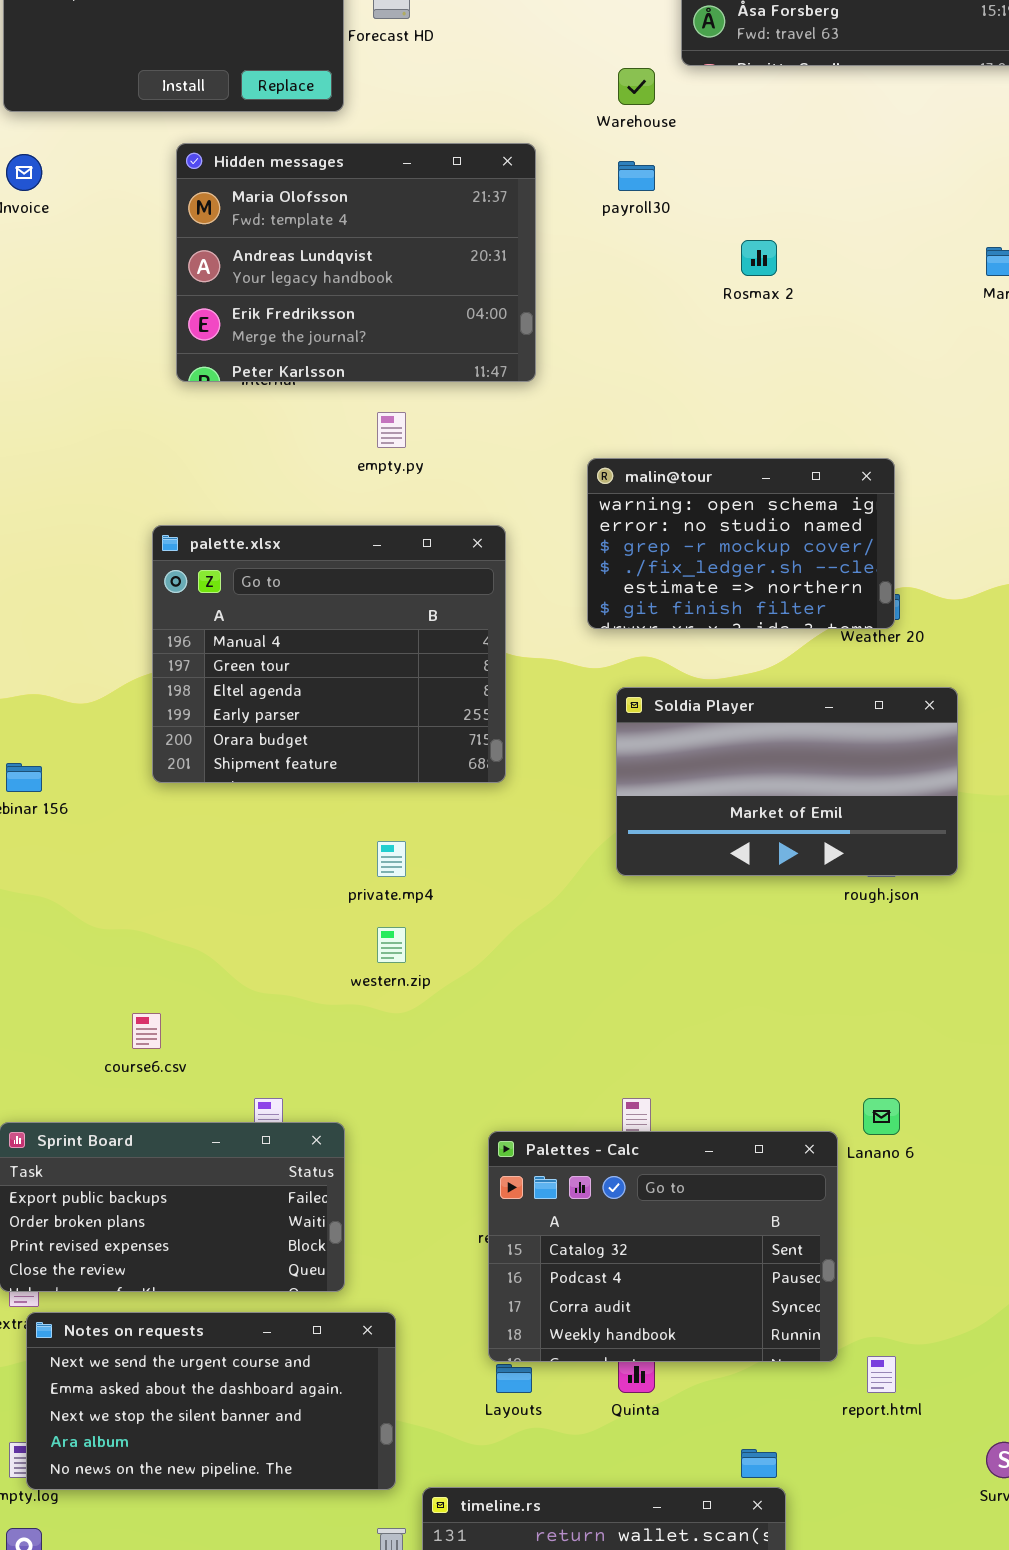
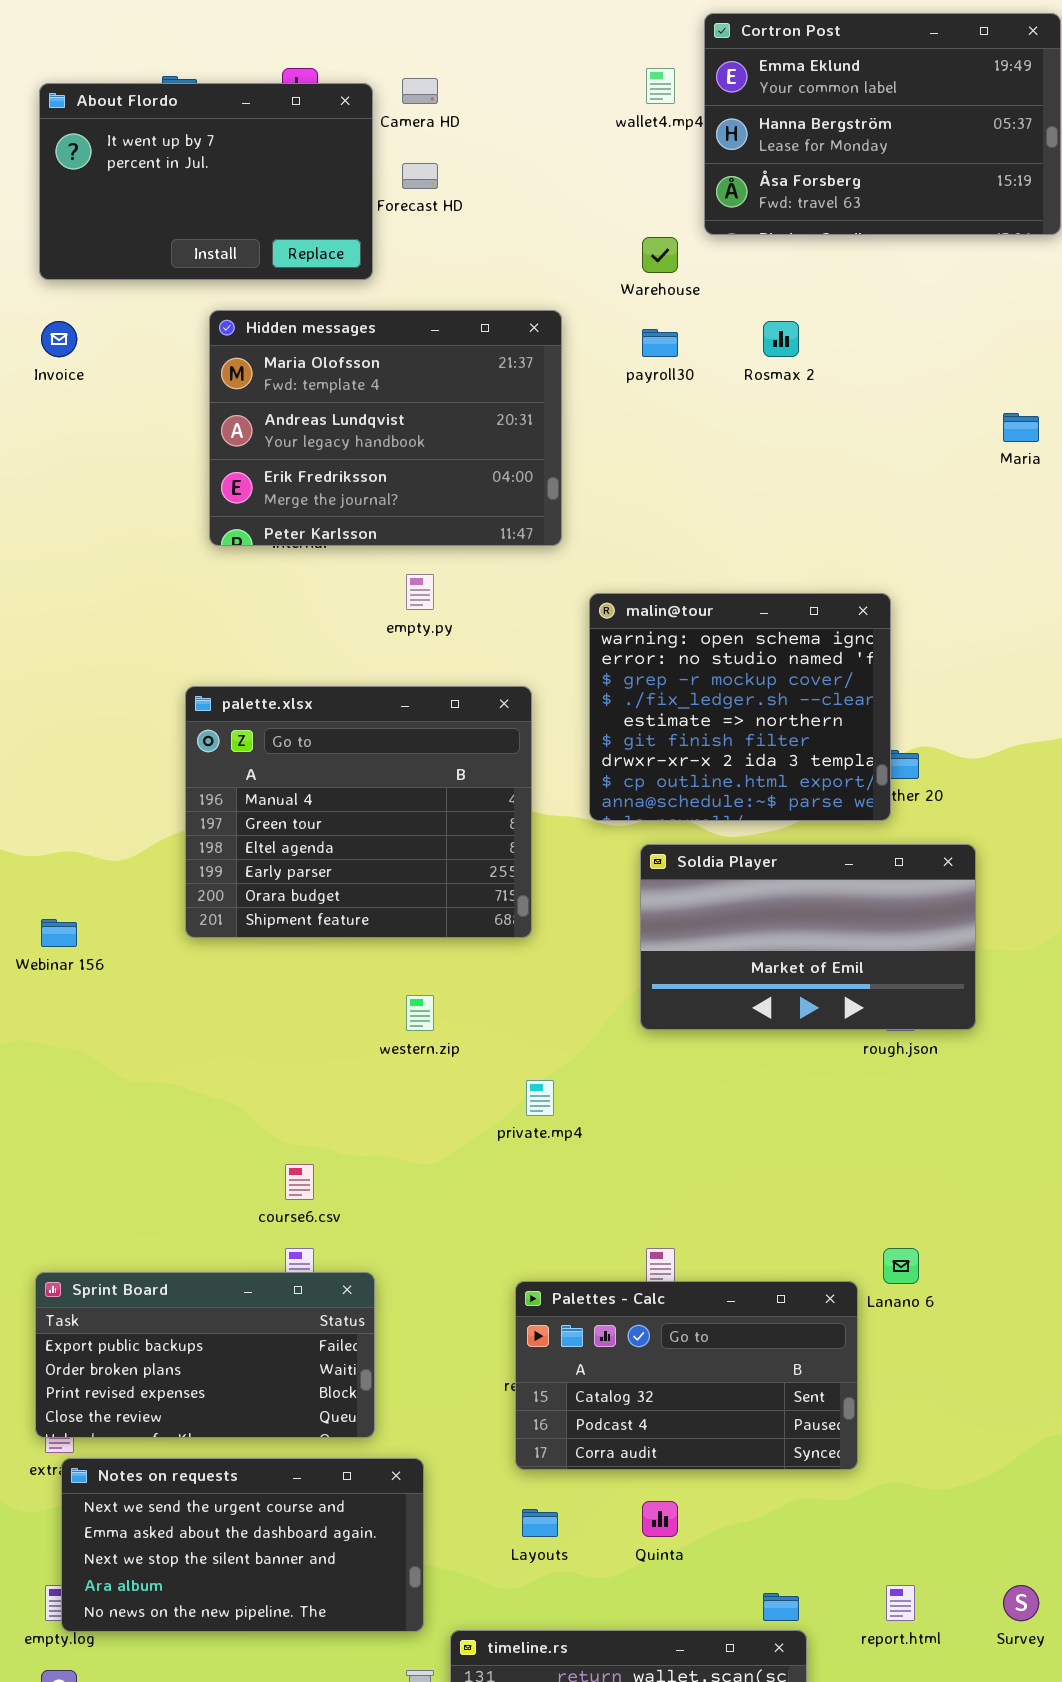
Rosmax 2: [741,240,777,276] -> [763,321,799,357], moved
malin@tour: [587,458,895,629] -> [589,593,891,821], moved, resized
private.mp4: [377,841,406,877] -> [526,1080,554,1116], moved
western.zip: [377,927,406,963] -> [406,995,434,1031], moved
course6.csv: [132,1013,161,1049] -> [285,1164,314,1200], moved
Palettes - Calc: [488,1131,838,1362] -> [515,1281,858,1470], resized
report.html: [867,1356,896,1393] -> [886,1585,915,1621], moved

